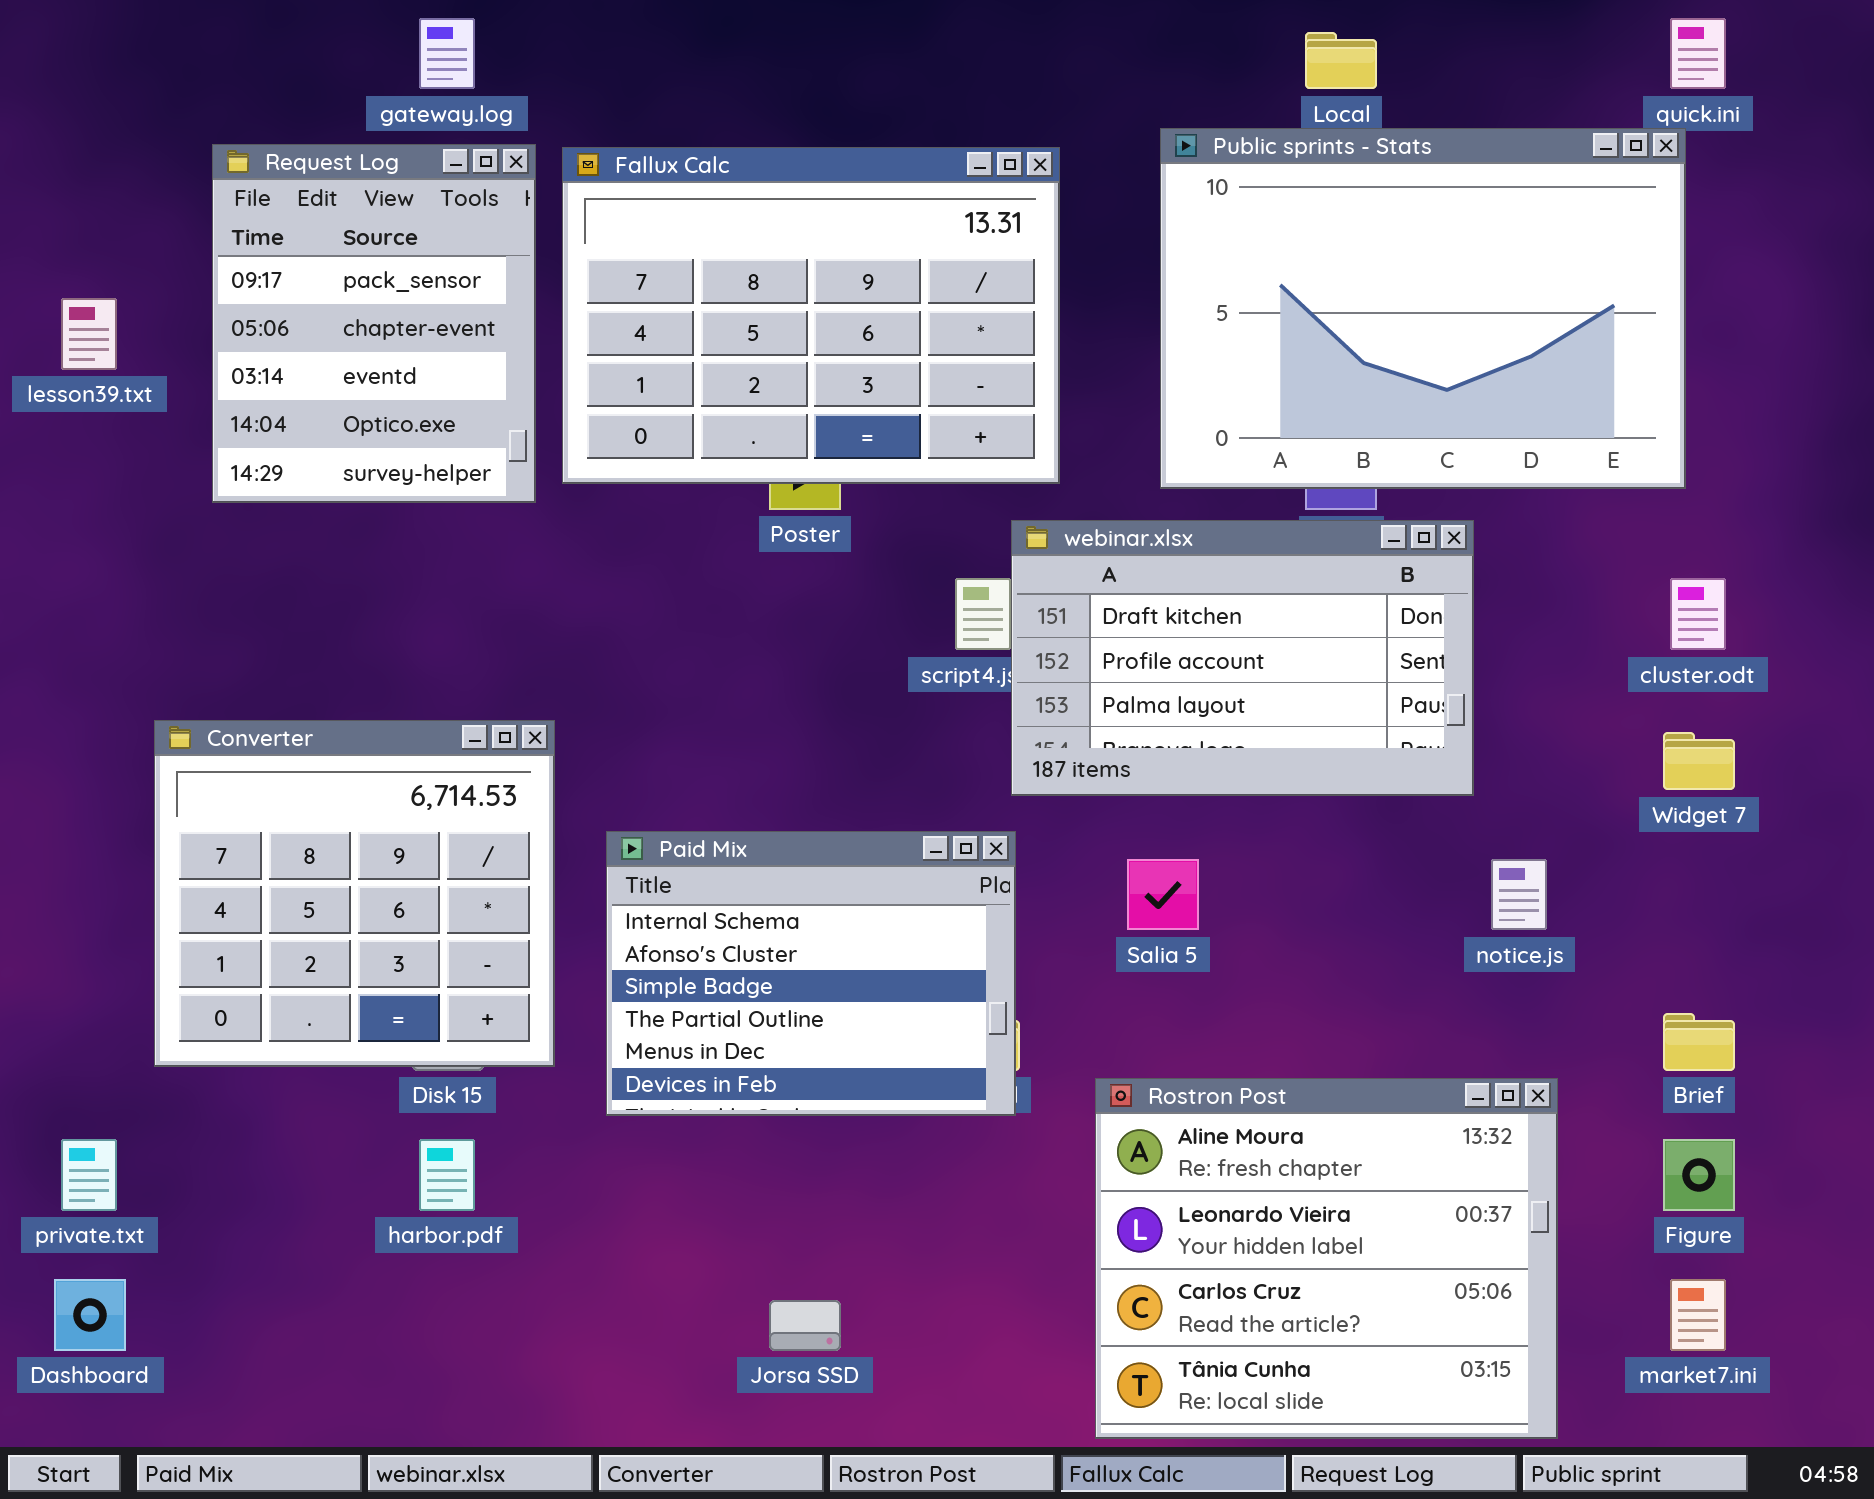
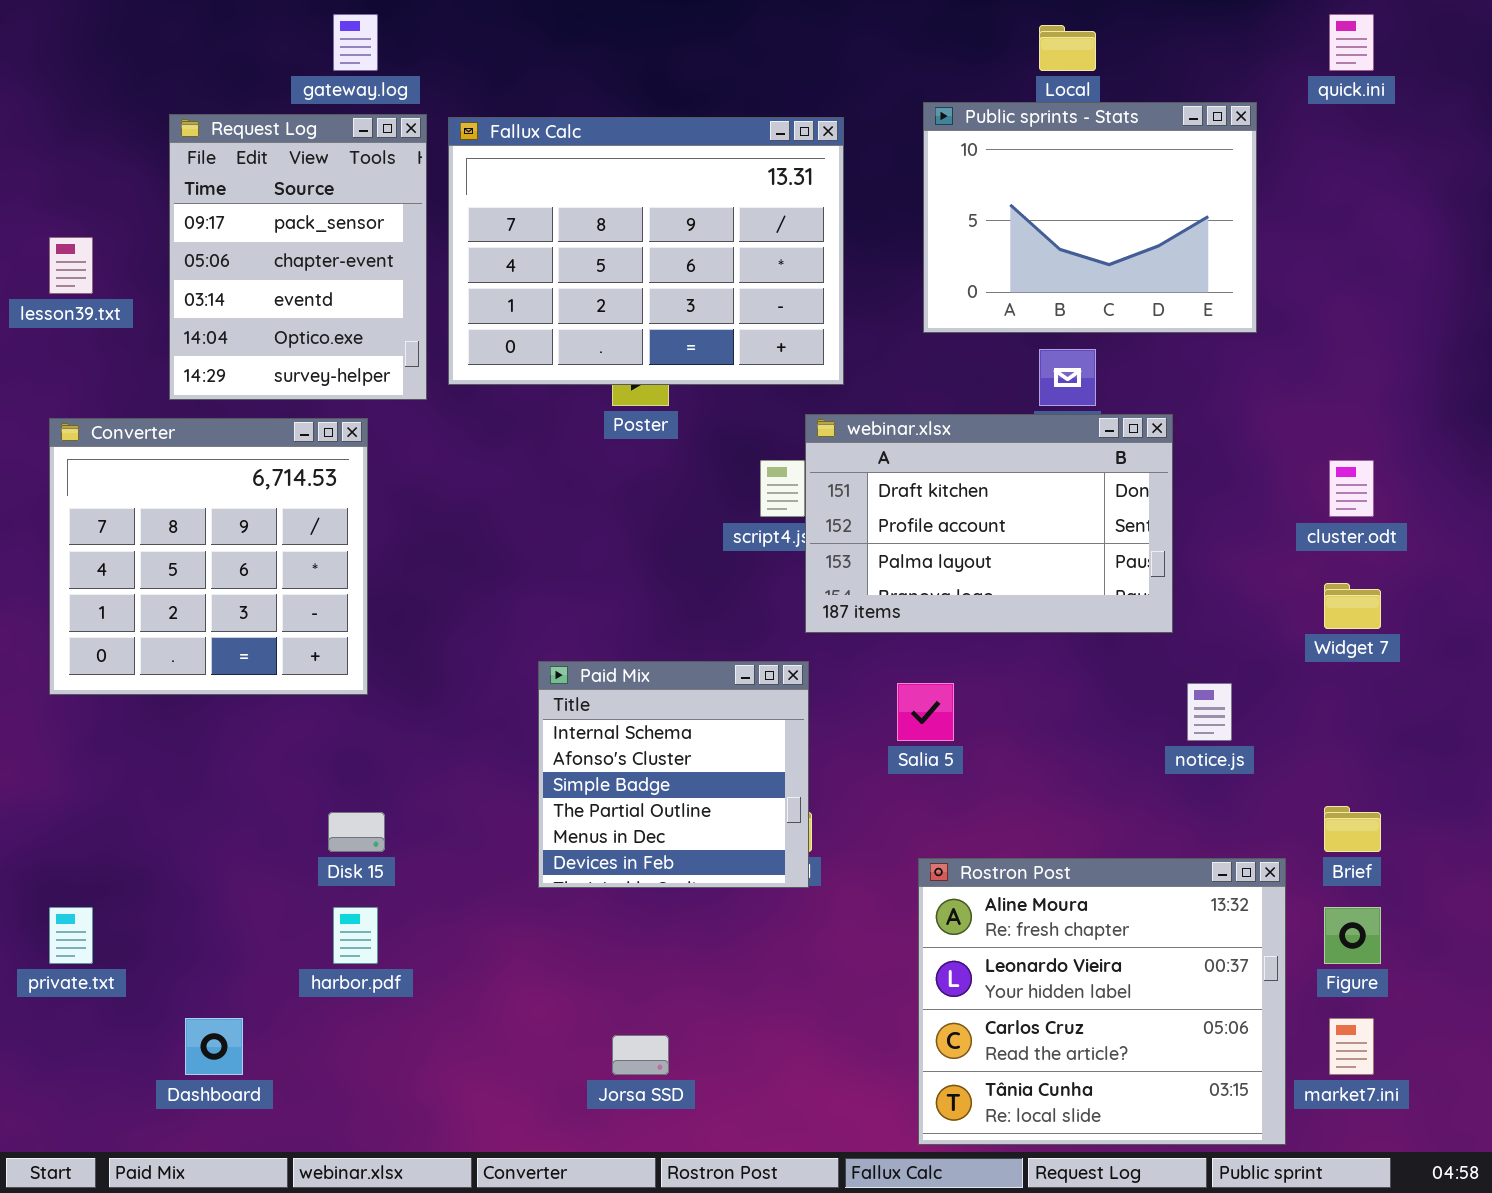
Public sprints - Stats: [1160,128,1686,489] -> [923,102,1257,333], resized
Converter: [154,720,555,1067] -> [49,418,368,695], moved
Paid Mix: [606,831,1016,1116] -> [538,661,809,888], resized
Rostron Post: [1095,1078,1558,1439] -> [918,858,1286,1145], moved
Dashboard: [54,1279,126,1351] -> [185,1018,243,1075], moved

